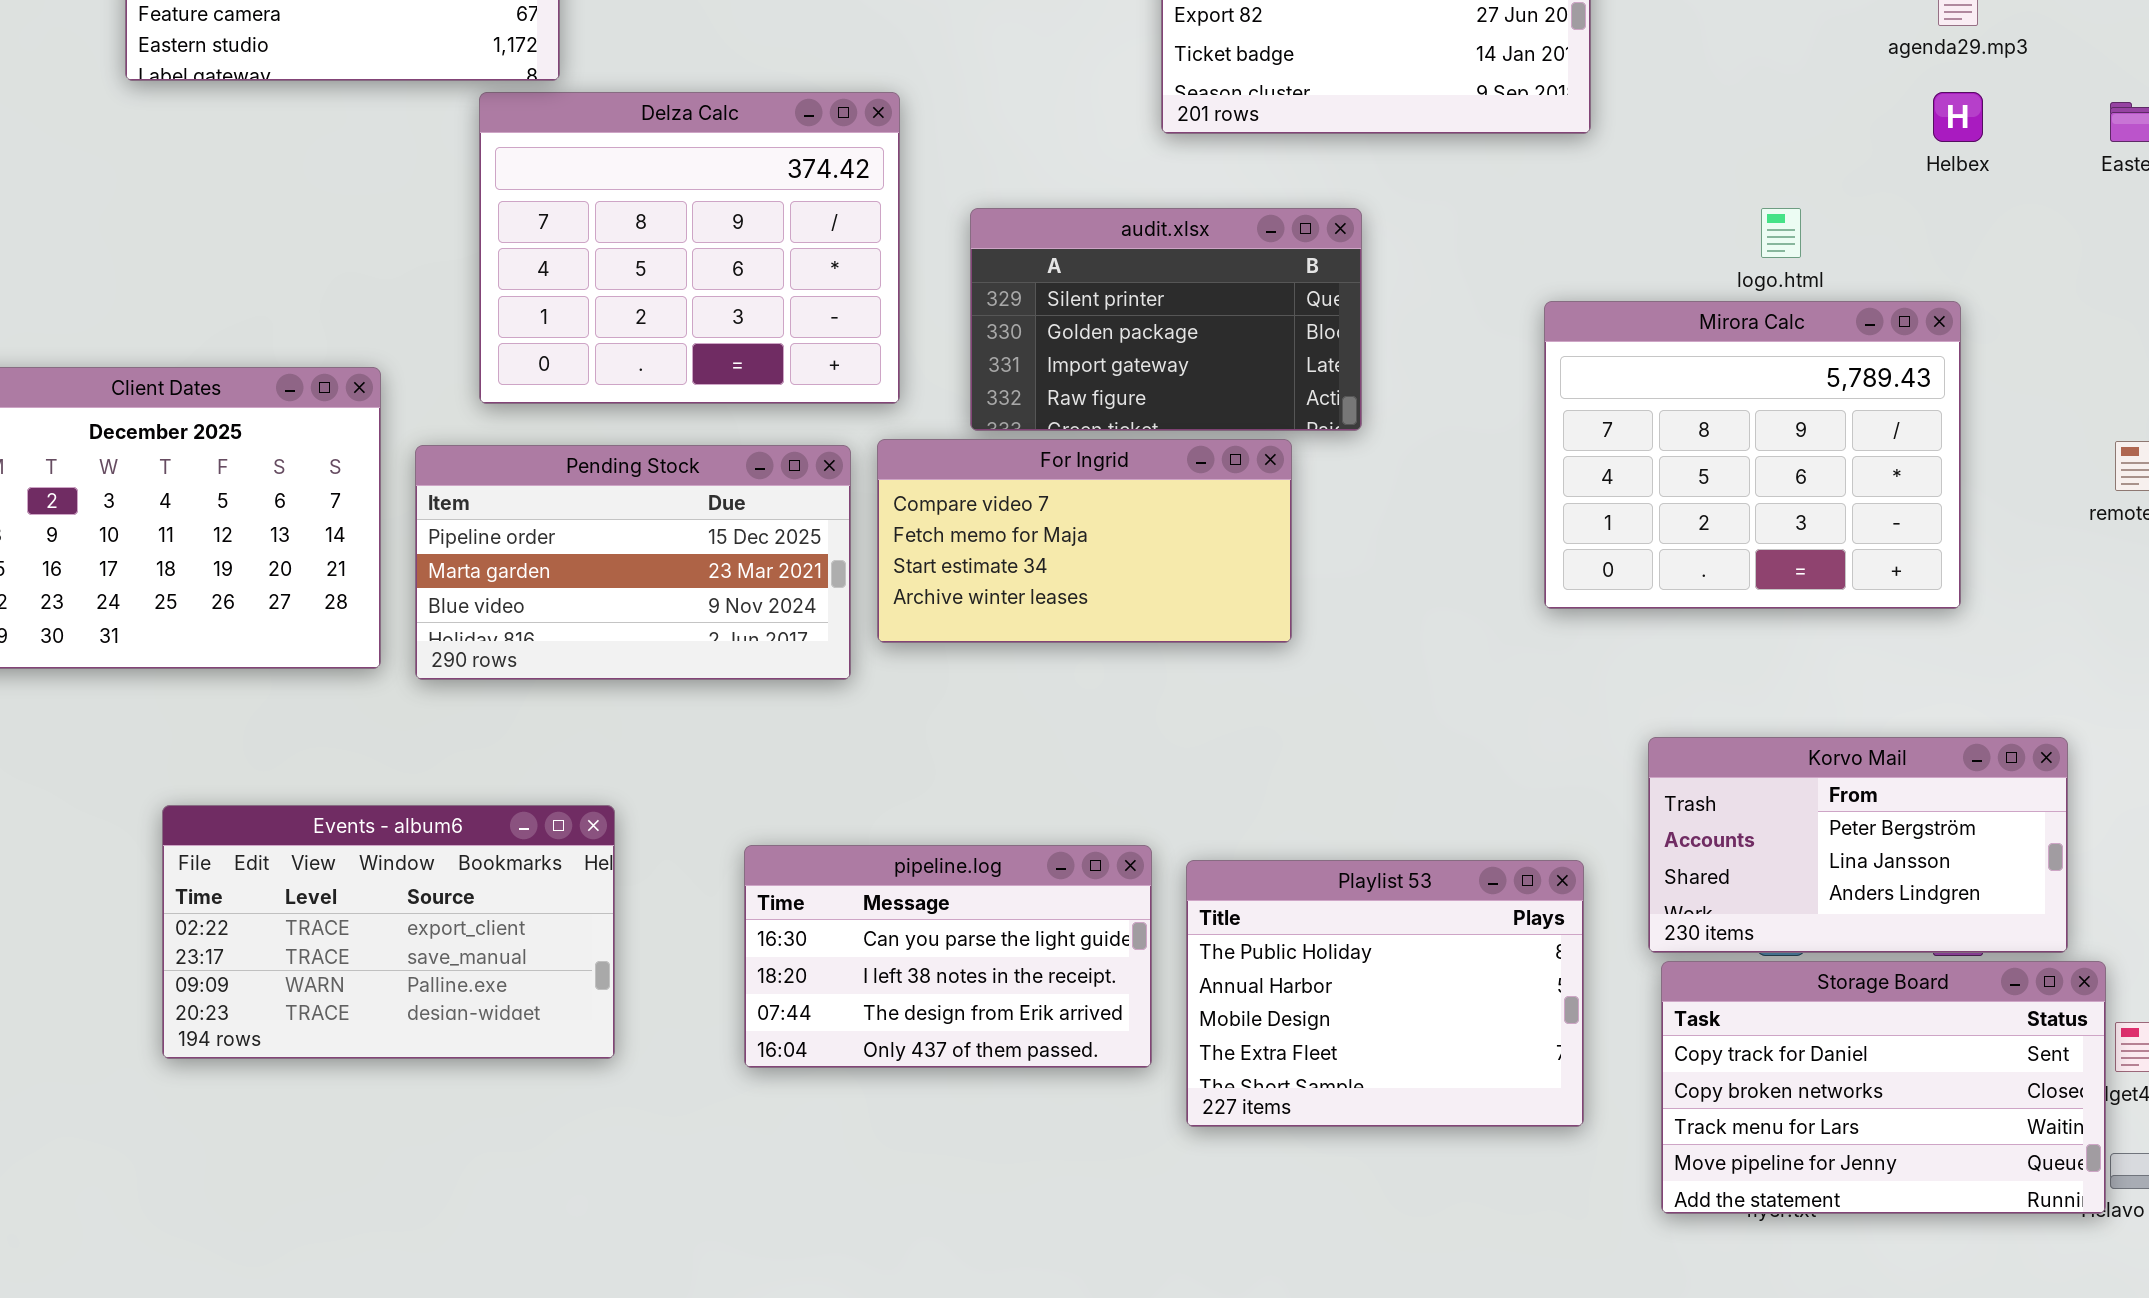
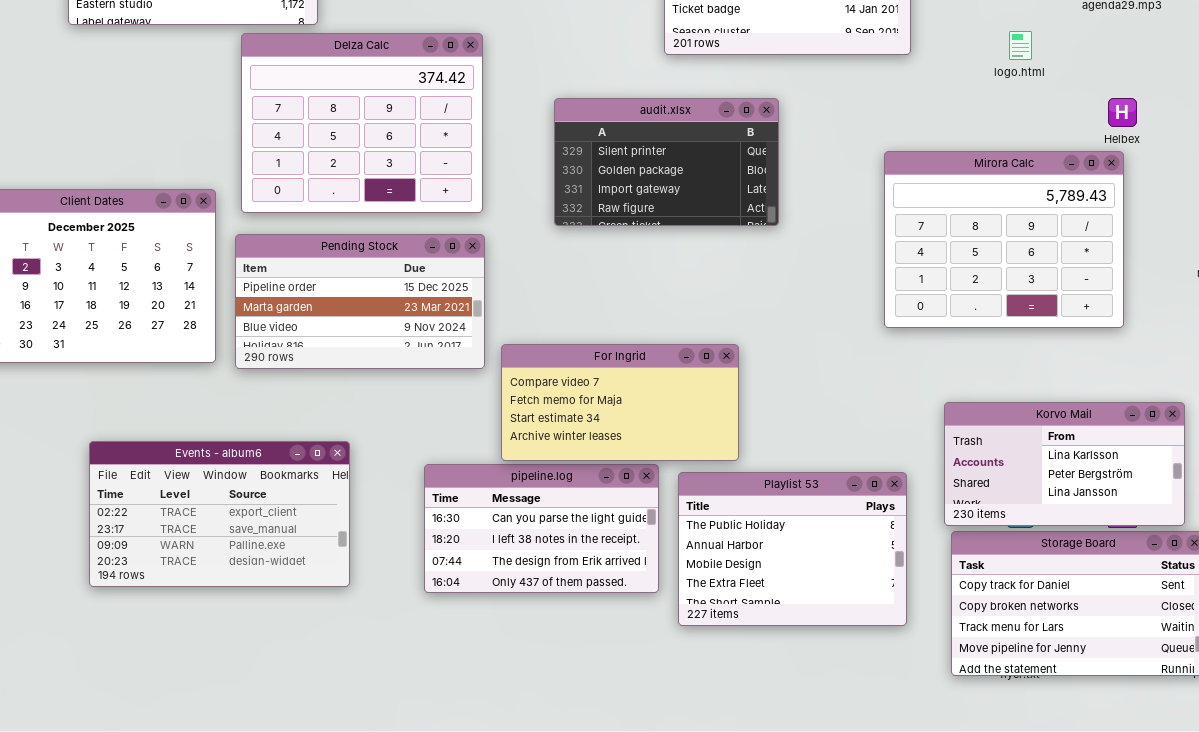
Delza Calc: [479,92,900,404] -> [241,33,483,213], moved
Helbex: [1933,92,1983,142] -> [1108,98,1137,127], moved
logo.html: [1761,208,1801,258] -> [1009,31,1032,60], moved
For Ingrid: [877,439,1292,643] -> [501,344,739,461], moved
Korvo Mail: [1648,737,2068,953] -> [944,402,1185,526], scrolled up 1 row

